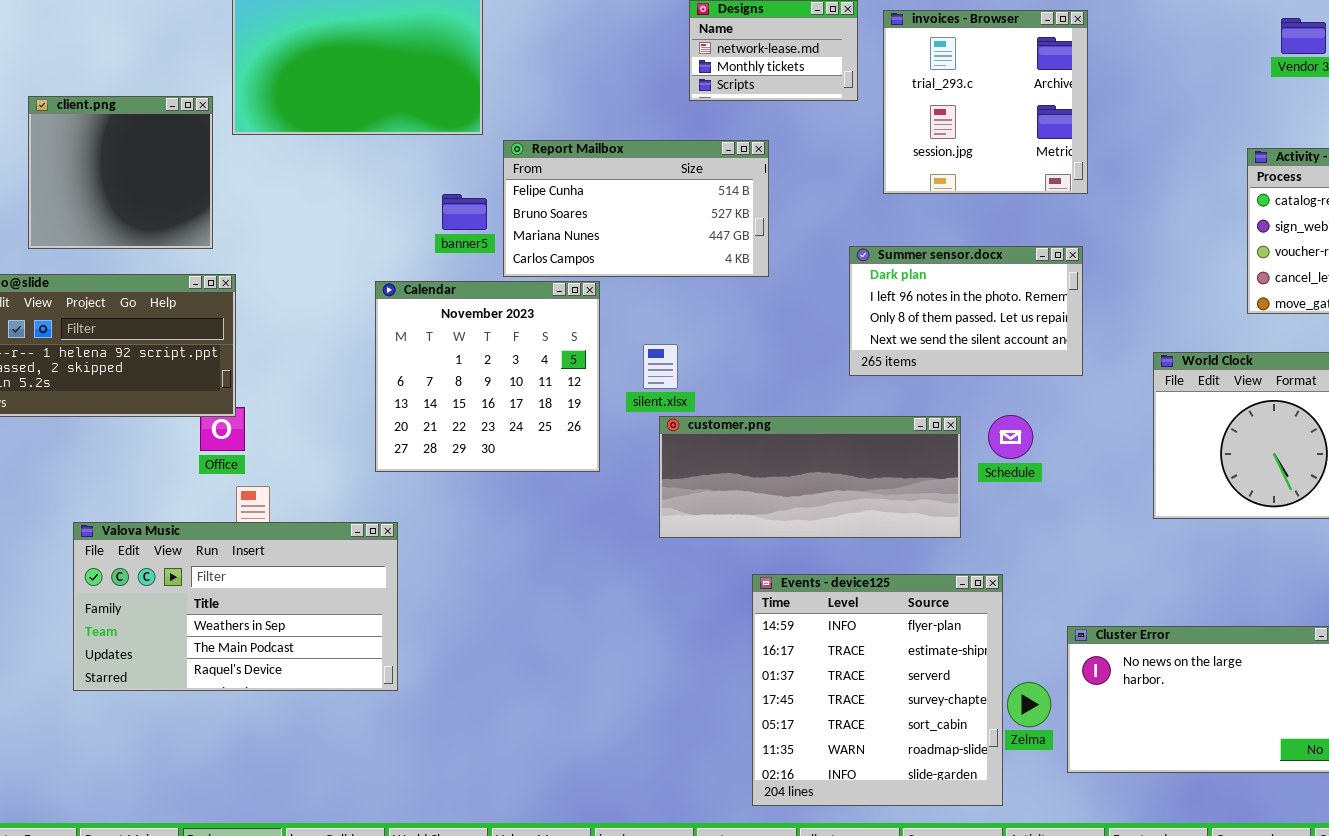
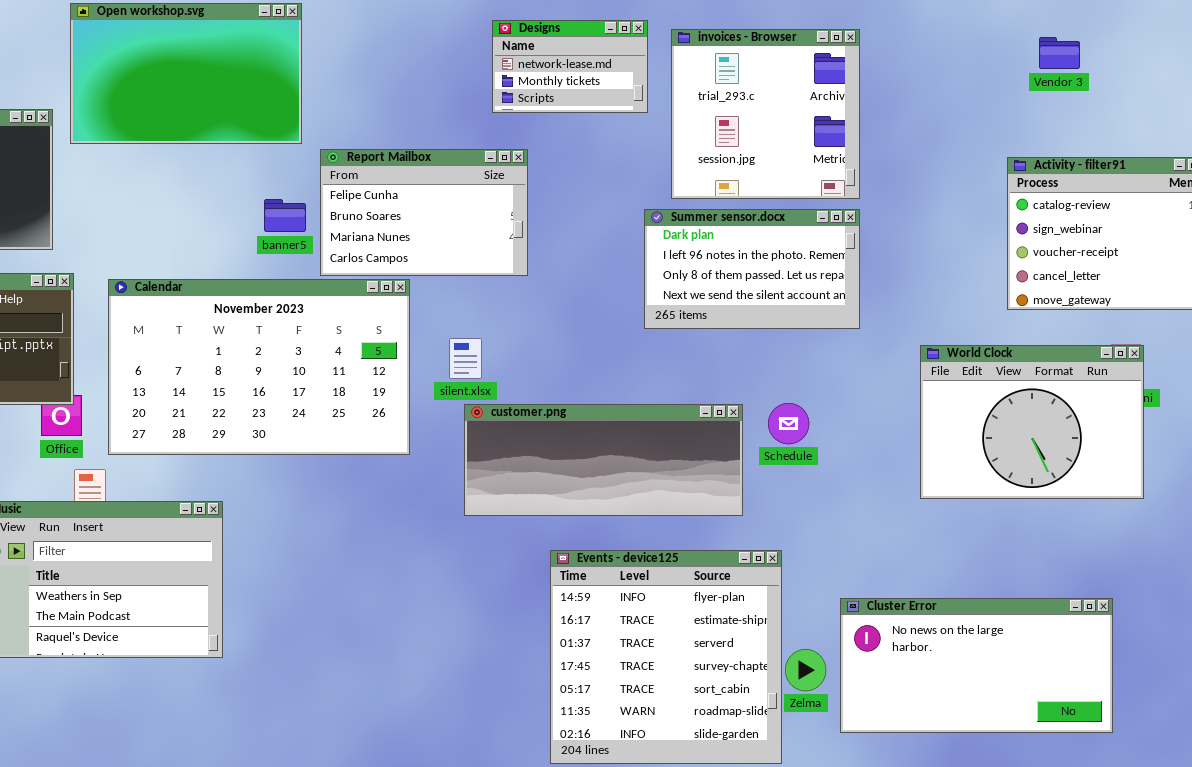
Report Mailbox: [503,140,769,277] -> [320,149,528,276], resized
Summer sensor.docx: [849,246,1083,376] -> [644,209,860,329], moved
Calendar: [375,281,600,472] -> [108,279,410,455], resized

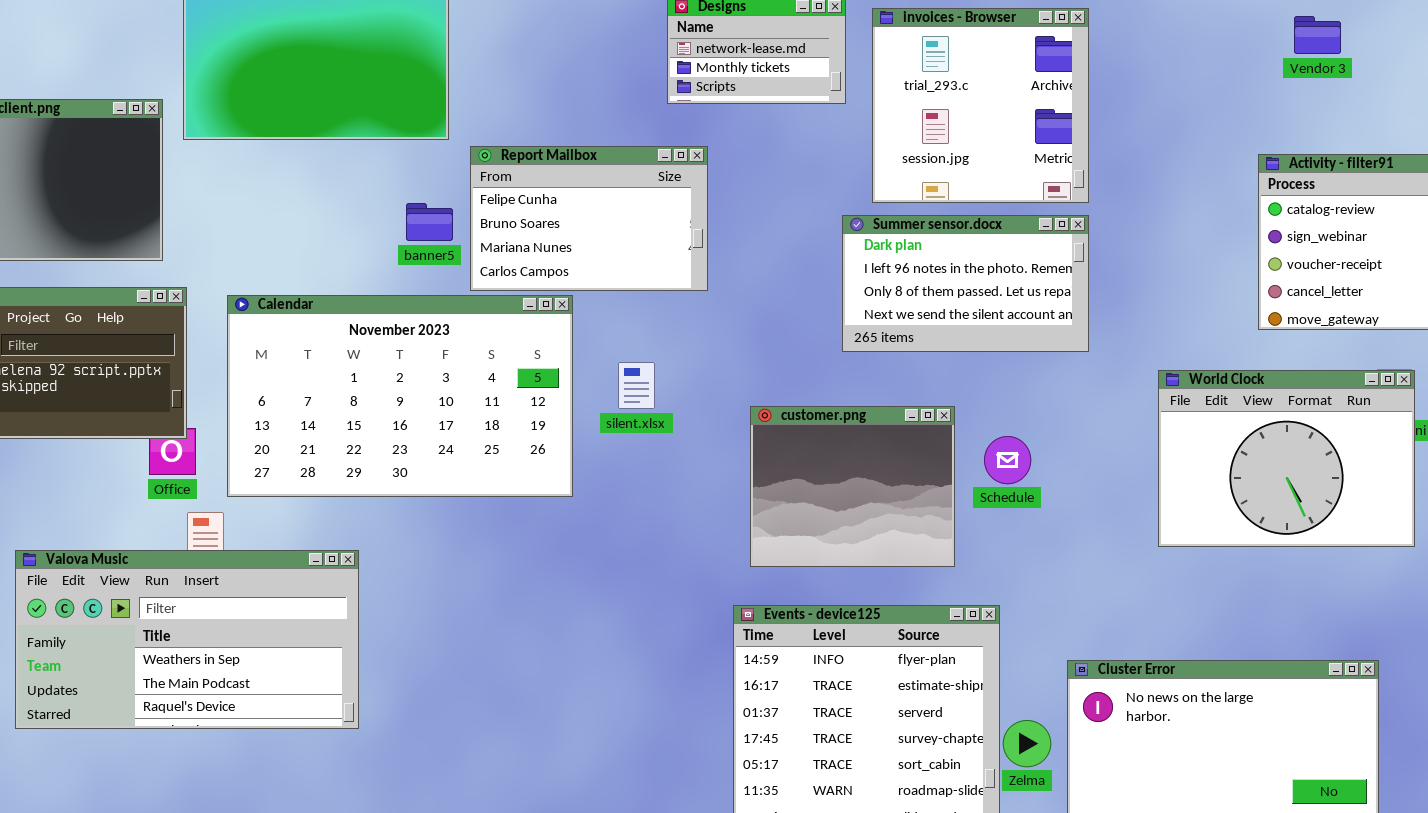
customer.png: [464,404,743,516] -> [750,406,955,567], resized

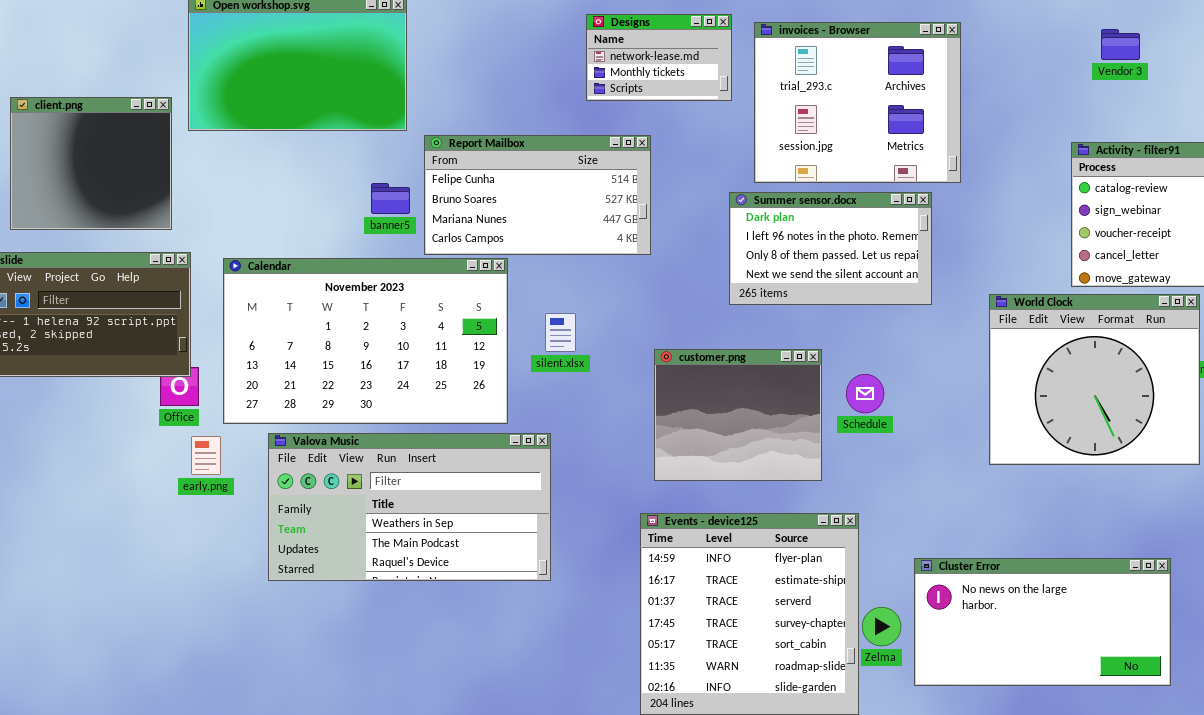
invoices - Browser: [872,8,1089,203] -> [754,22,961,183], resized
Report Mailbox: [470,146,708,291] -> [424,135,651,255], resized
World Clock: [1158,370,1415,547] -> [989,294,1200,465], resized
Valova Music: [15,550,359,729] -> [268,433,551,581], moved

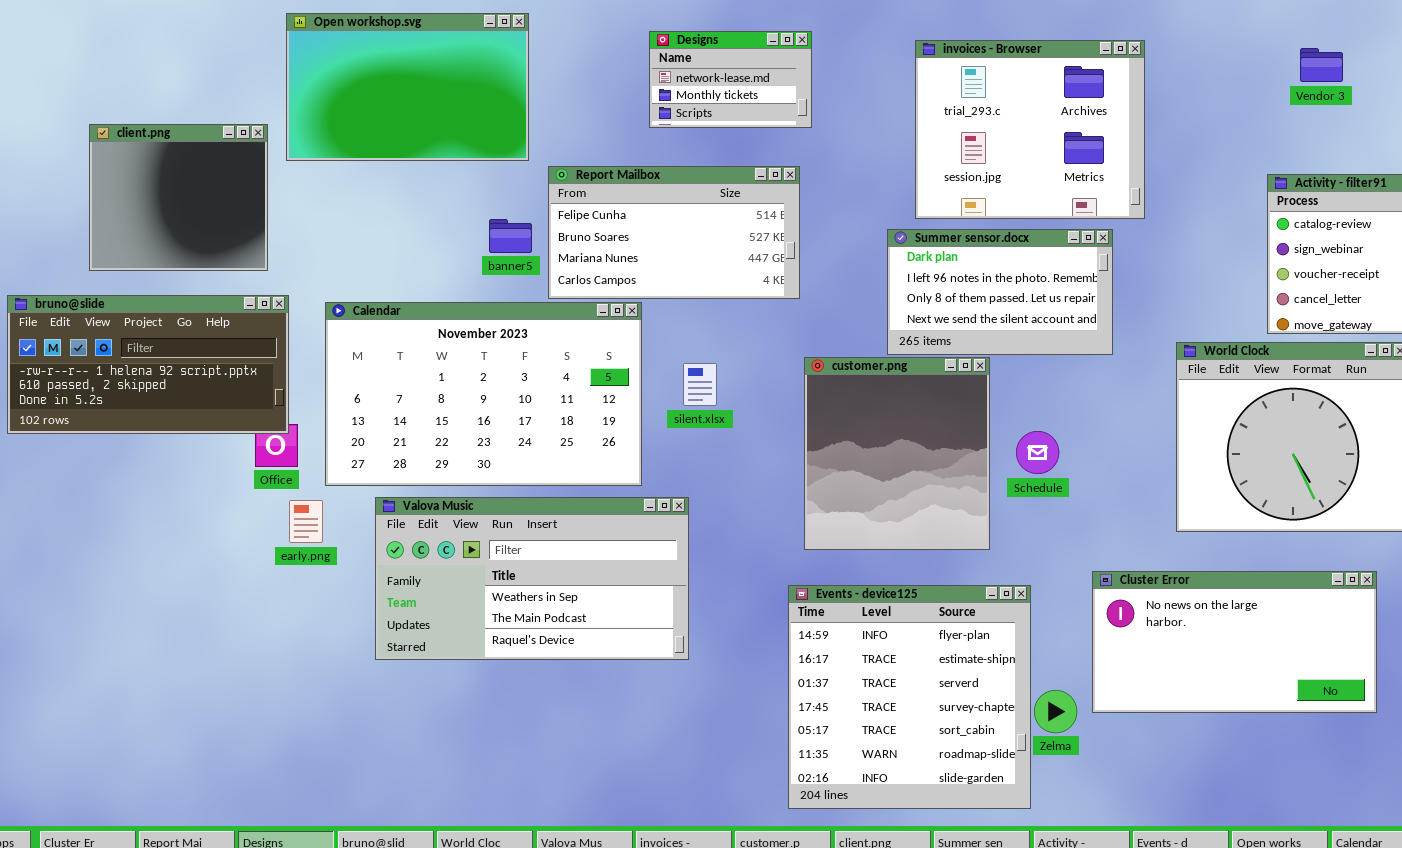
Designs: [586,14,732,101] -> [649,31,812,128], moved
customer.png: [654,349,822,481] -> [804,357,990,550], resized
Cluster Error: [914,558,1171,686] -> [1092,571,1377,713], moved

